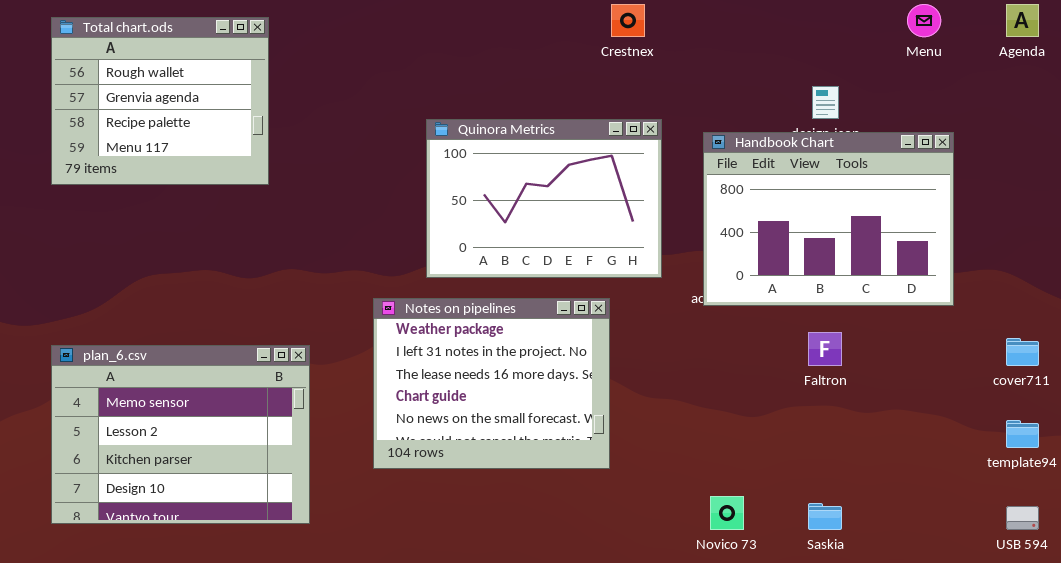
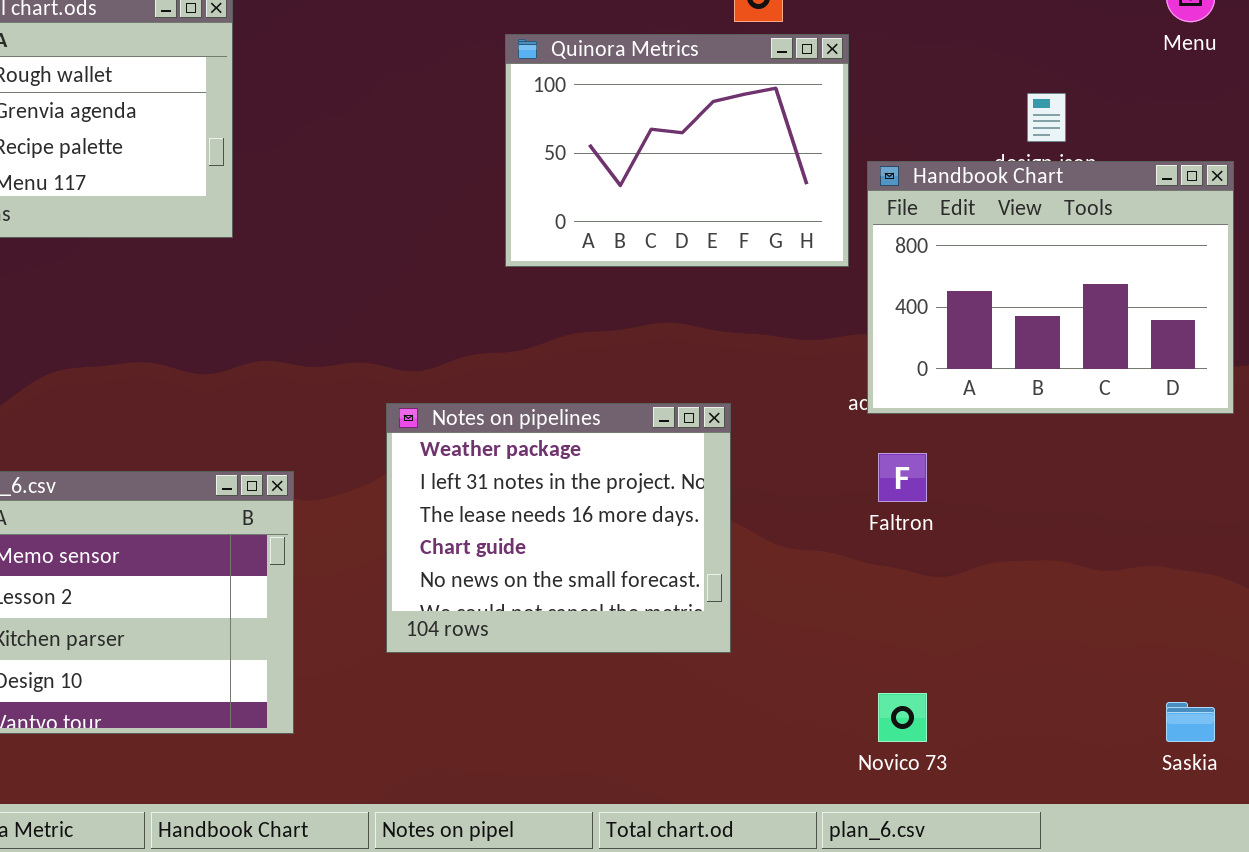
Quinora Metrics: [426,119,662,278] -> [505,34,849,267], moved
Faltron: [808,332,842,366] -> [878,453,927,502], moved
Saskia: [808,503,842,530] -> [1166,702,1215,742], moved

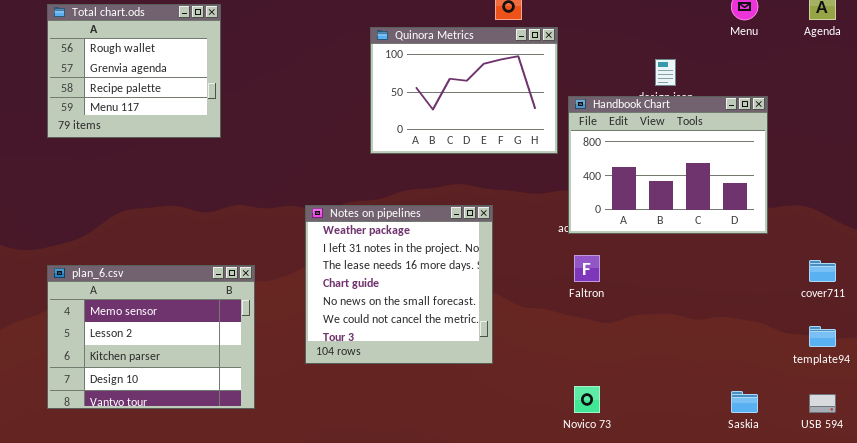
Notes on pipelines: [386,403,731,653] -> [305,205,493,364], resized

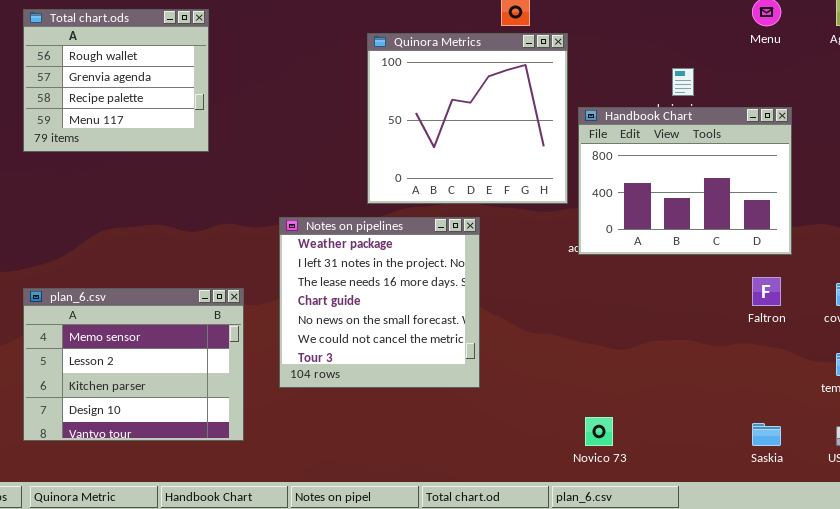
Quinora Metrics: [370,27,558,154] -> [367,33,568,204], resized
Notes on pipelines: [305,205,493,364] -> [279,217,480,388], moved
Faltron: [574,255,600,282] -> [752,277,781,306], moved

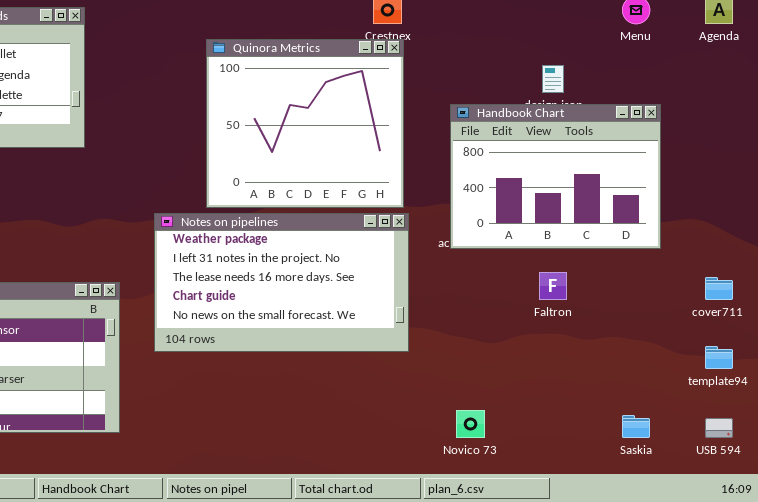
Quinora Metrics: [367,33,568,204] -> [206,39,404,208], moved
Notes on pipelines: [279,217,480,388] -> [154,213,409,352], resized
Faltron: [752,277,781,306] -> [539,272,567,300], moved

